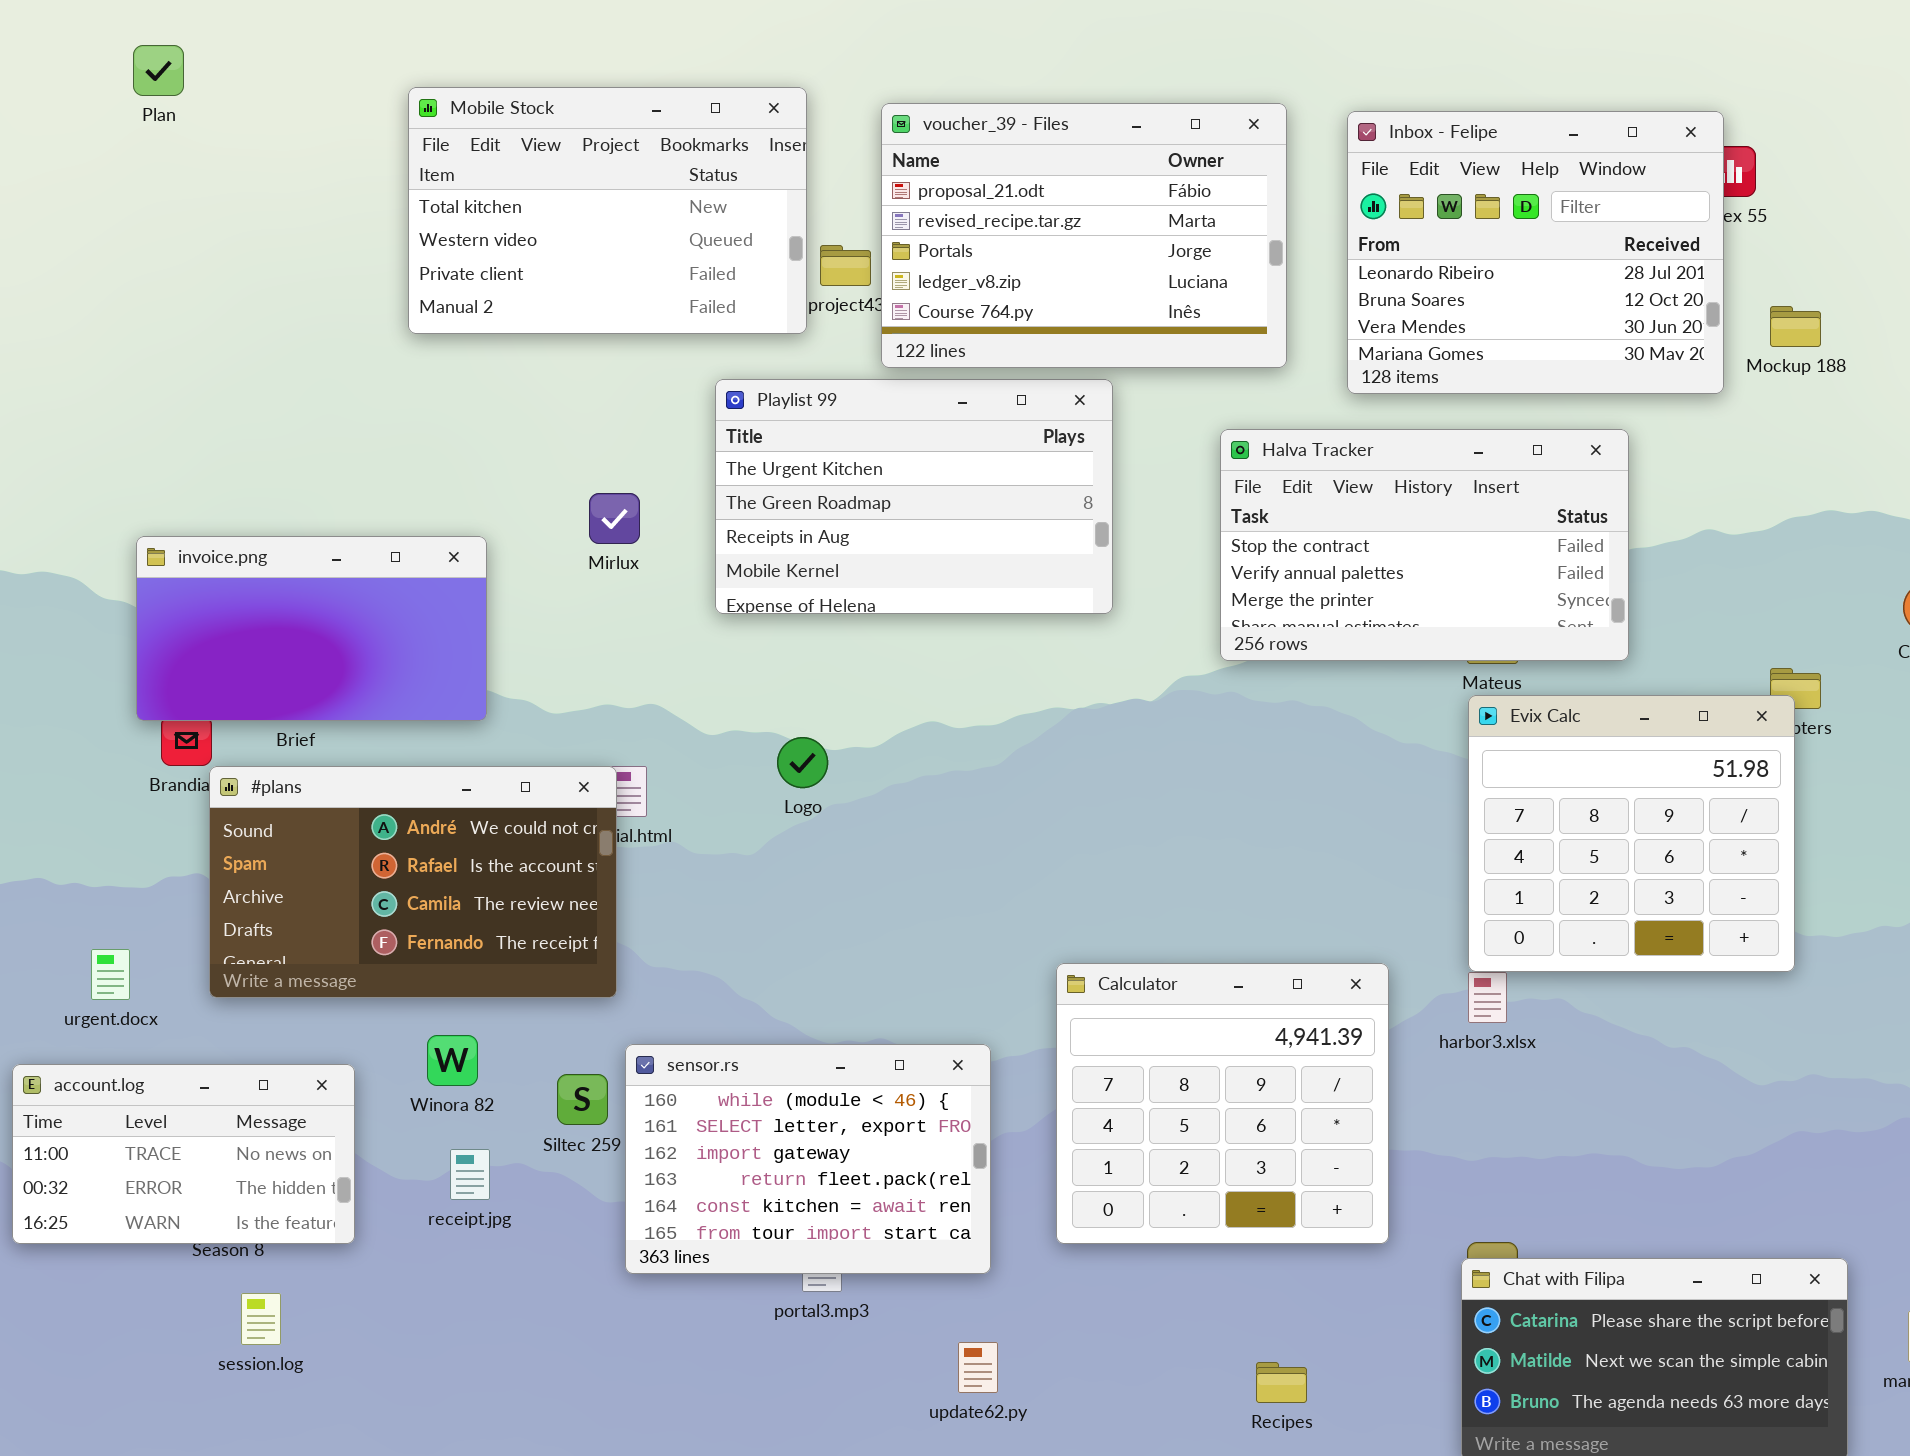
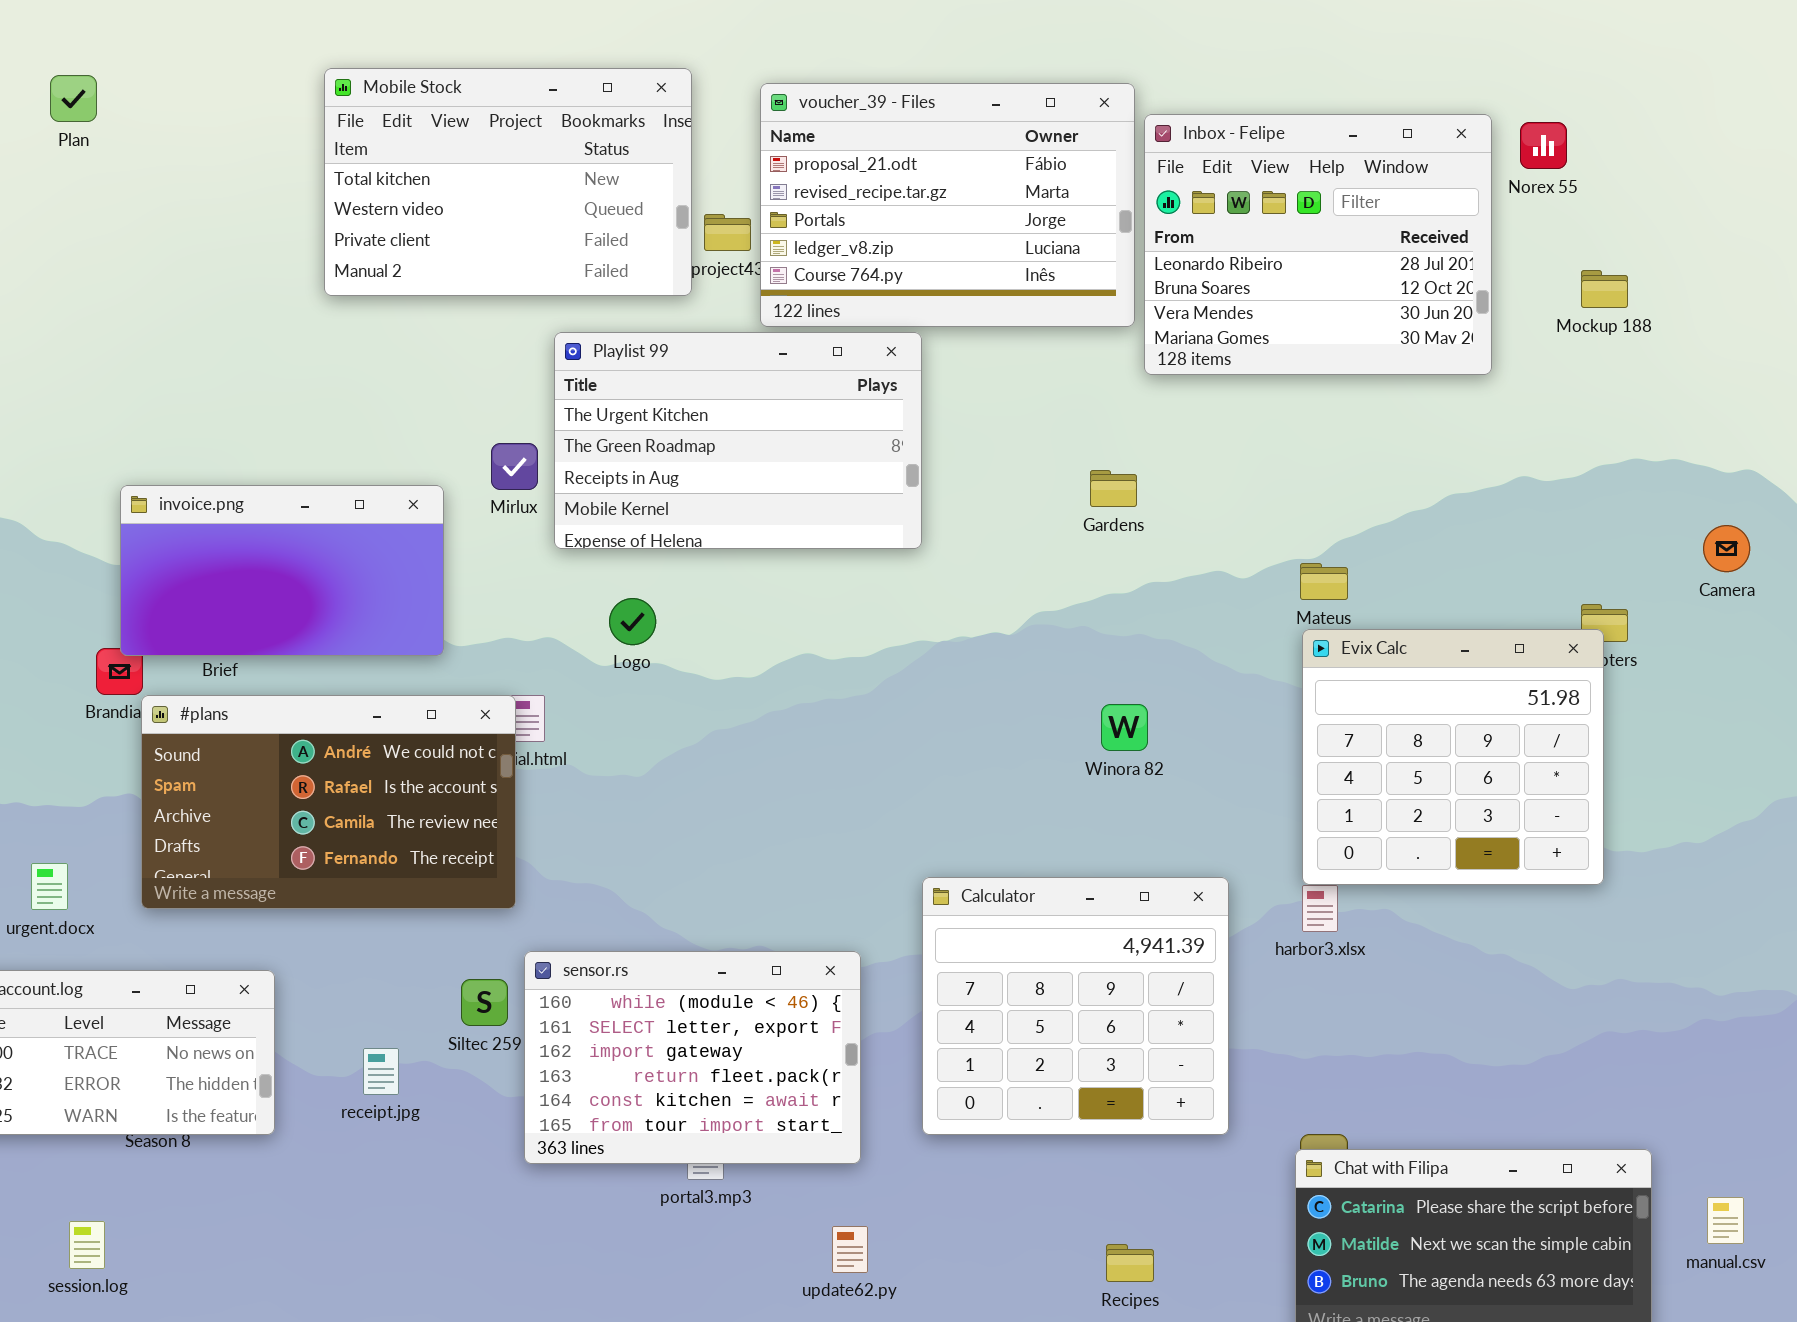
Plan: [133,45,184,96] -> [50,75,97,122], moved
Inbox - Felipe: [1347,111,1724,394] -> [1144,114,1492,375], moved
Playlist 99: [715,379,1113,614] -> [554,332,922,549], moved
Halva Tracker: [1220,429,1629,661] -> none, closed
invoice.png: [136,536,487,721] -> [120,485,444,656], moved
Logo: [777,737,828,788] -> [609,598,656,645], moved
Winora 82: [427,1035,478,1086] -> [1101,704,1148,751], moved
session.log: [241,1293,281,1345] -> [69,1221,105,1269], moved

